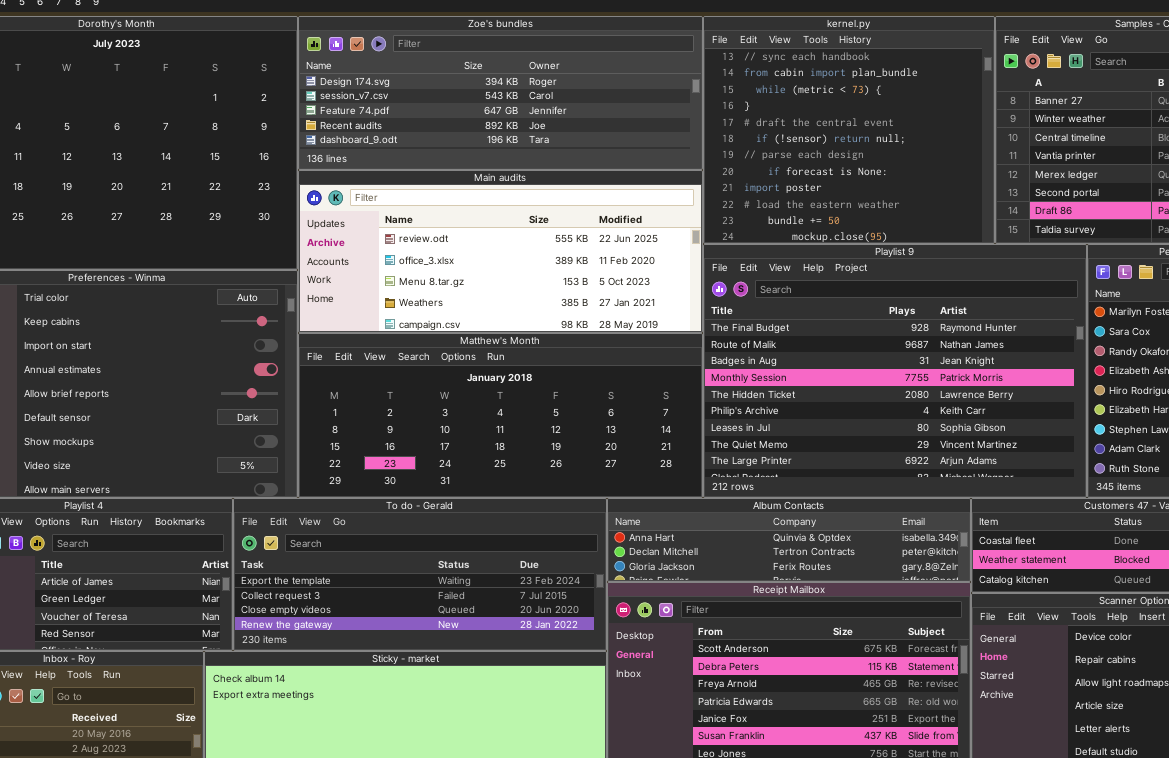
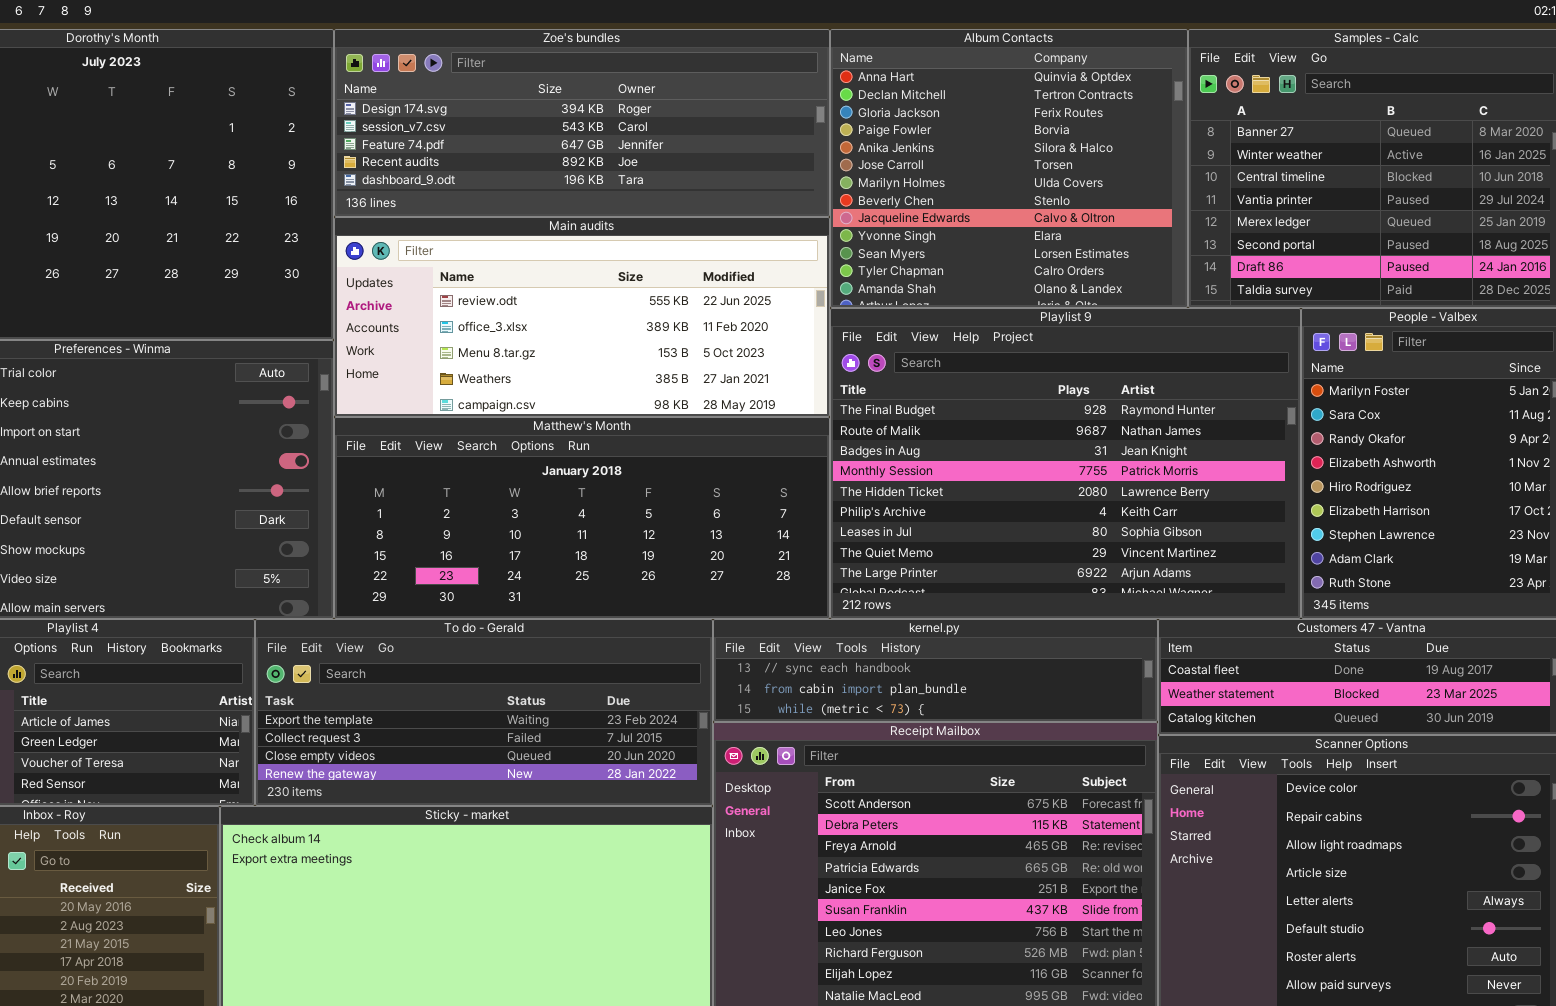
kernel.py: [703,16,995,244] -> [713,619,1158,722], moved, resized
Album Contacts: [607,498,971,582] -> [830,29,1188,308], moved, resized

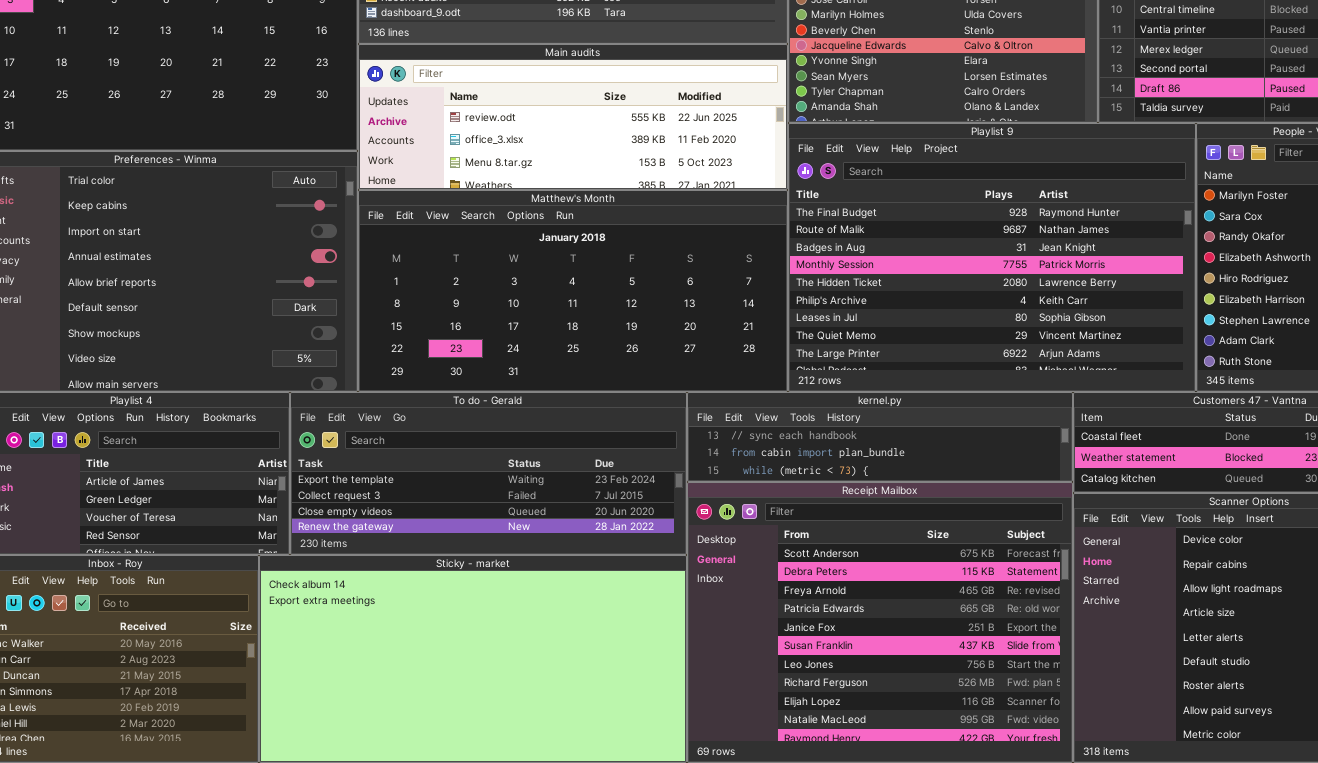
Main audits: [334,217,830,417] -> [358,44,788,190], resized
Matthew's Month: [334,417,830,619] -> [358,190,788,392], resized

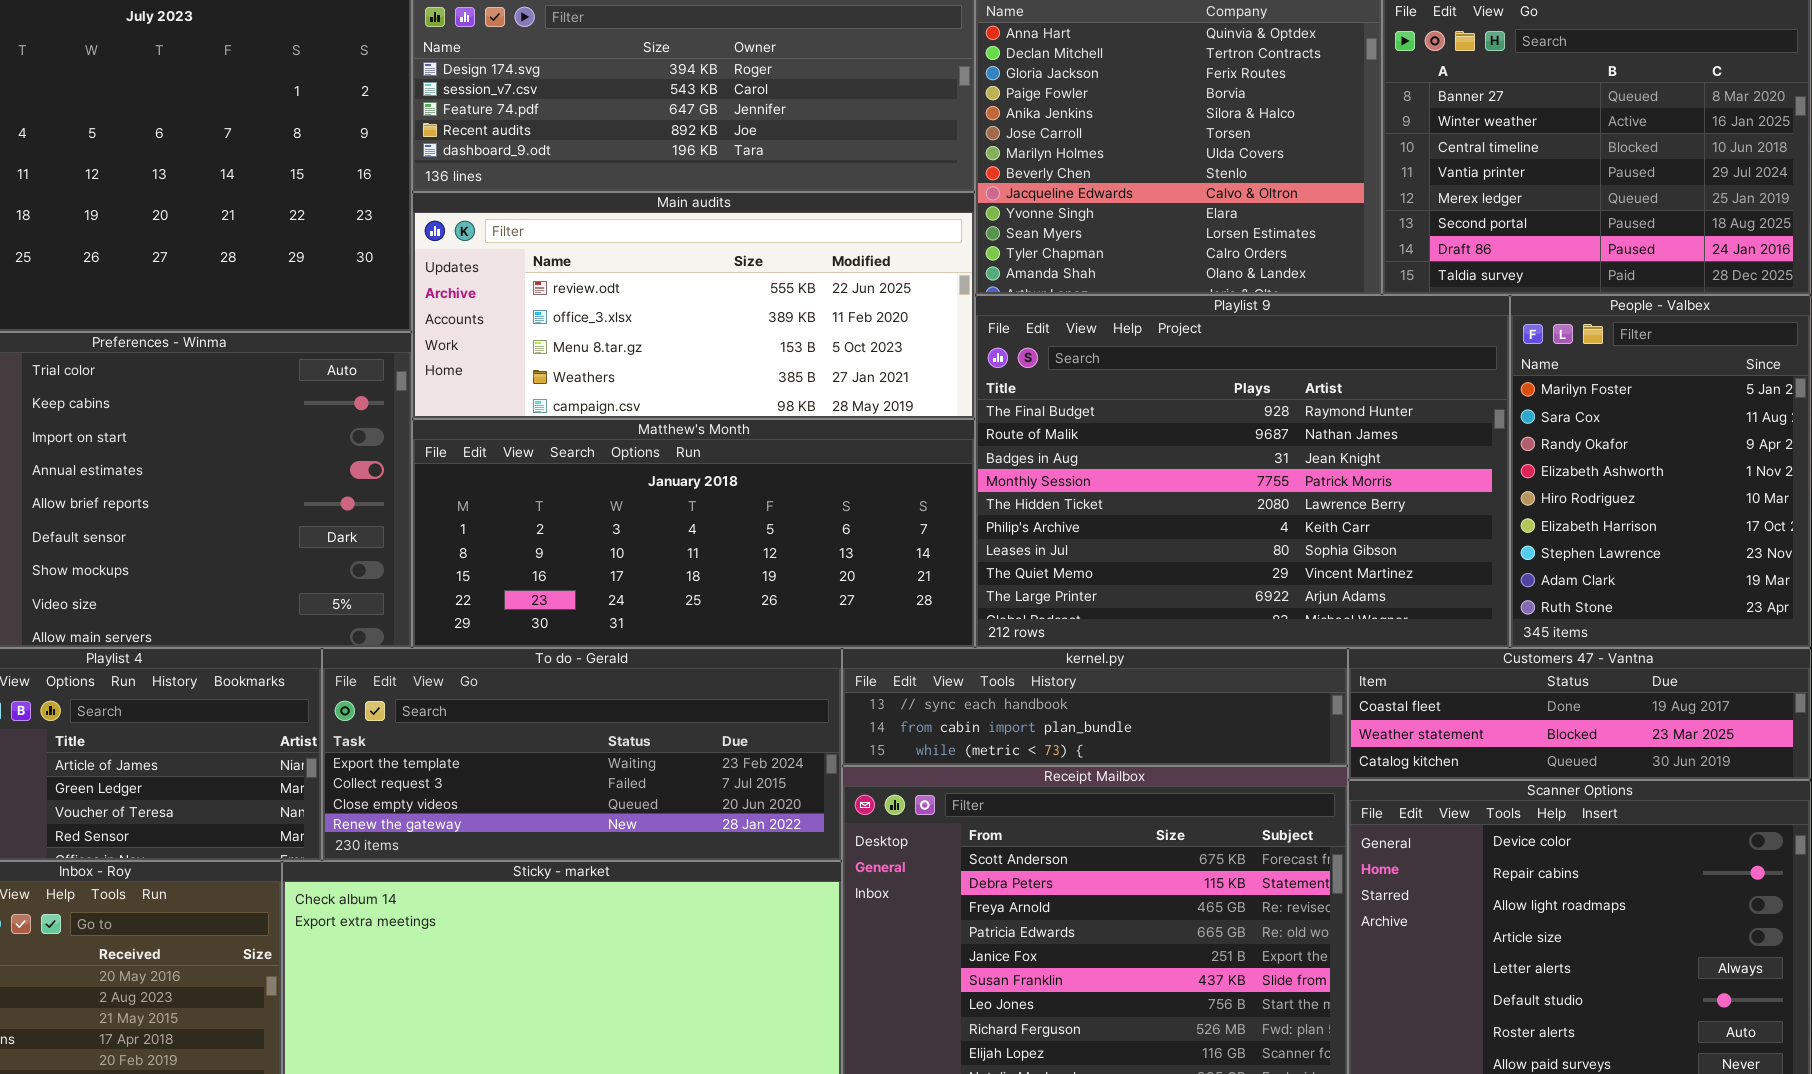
Main audits: [358,44,788,190] -> [412,192,975,419], resized
Matthew's Month: [358,190,788,392] -> [412,419,975,648], resized

